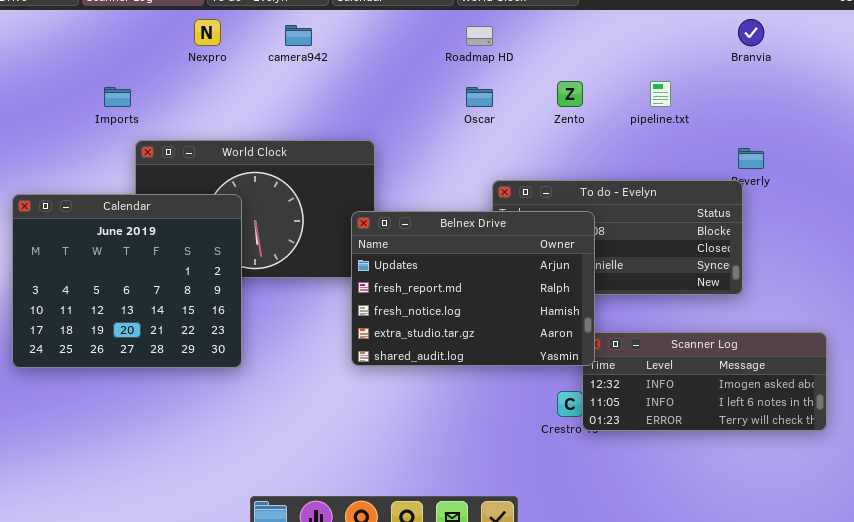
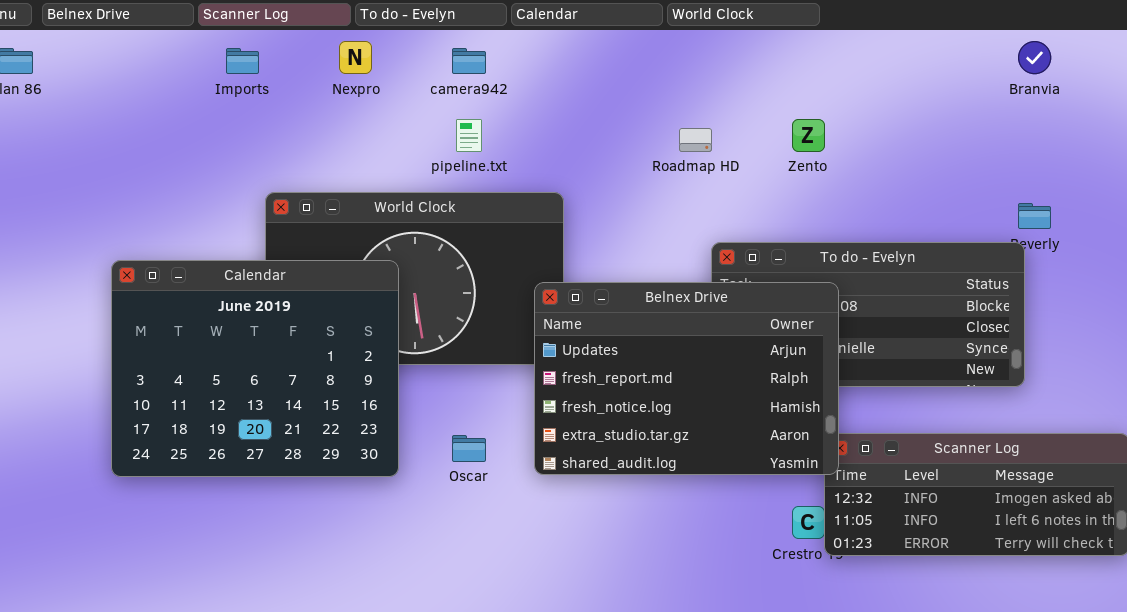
Roadmap HD: [466,26,493,46] -> [679,128,712,152], moved
pipeline.txt: [650,81,671,107] -> [456,119,482,152], moved
Imports: [104,87,131,107] -> [226,48,259,74], moved
Oscar: [466,87,493,107] -> [452,435,486,462], moved

